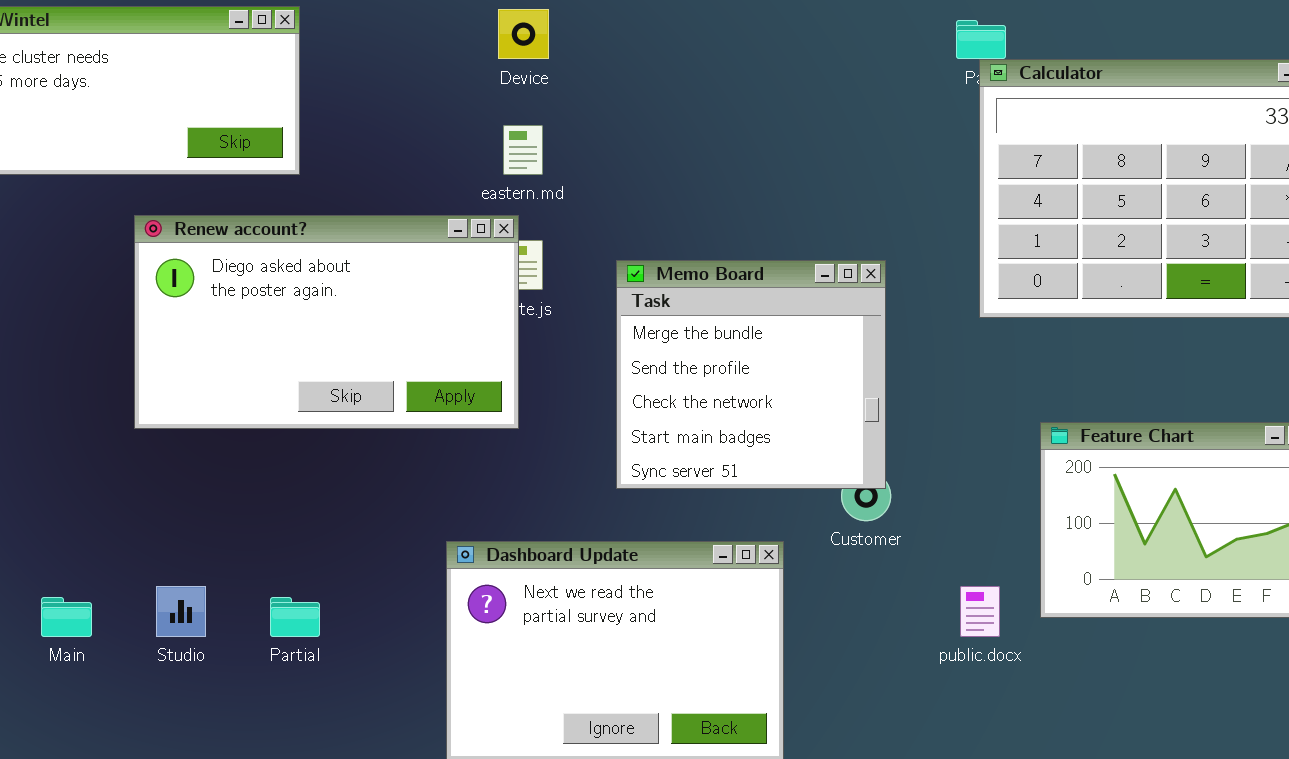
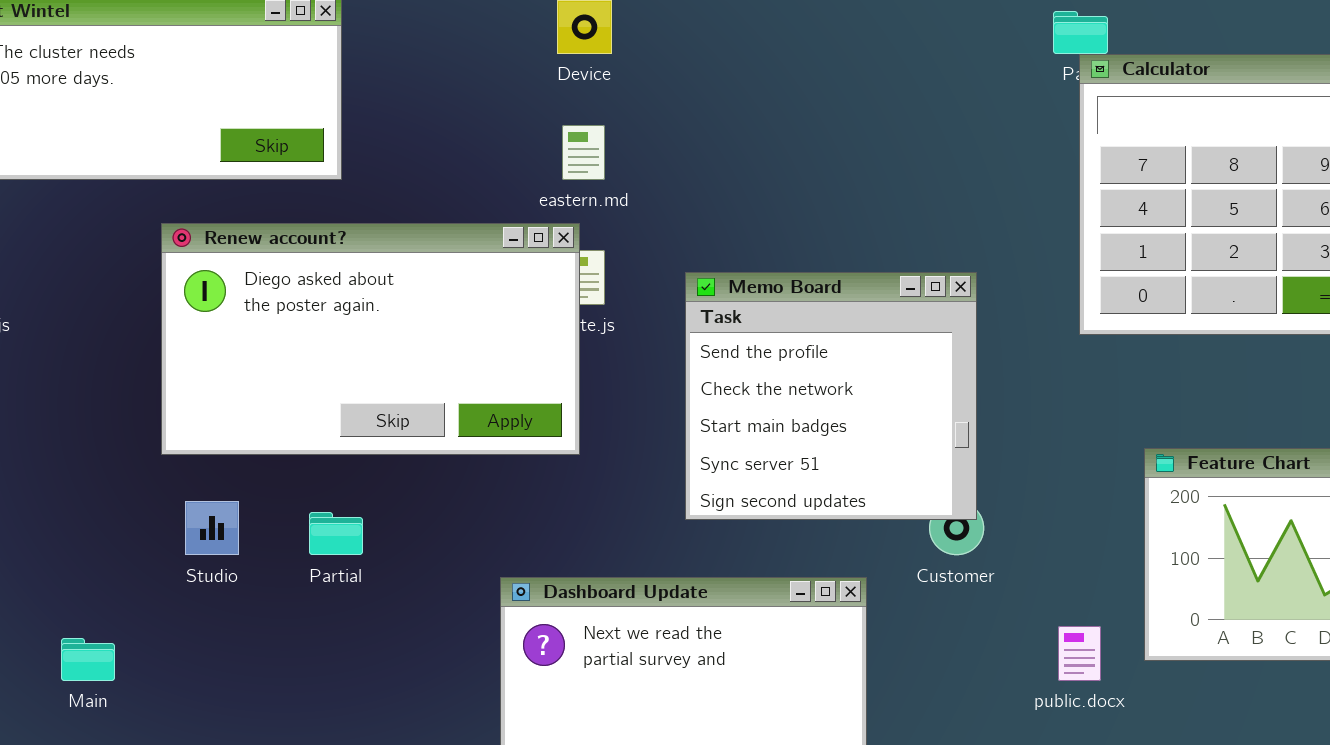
Memo Board: [616,260,886,489] -> [685,272,977,520], scrolled down 1 row
Studio: [156,586,206,637] -> [185,501,239,555], moved
Partial: [270,597,320,637] -> [309,512,363,555], moved

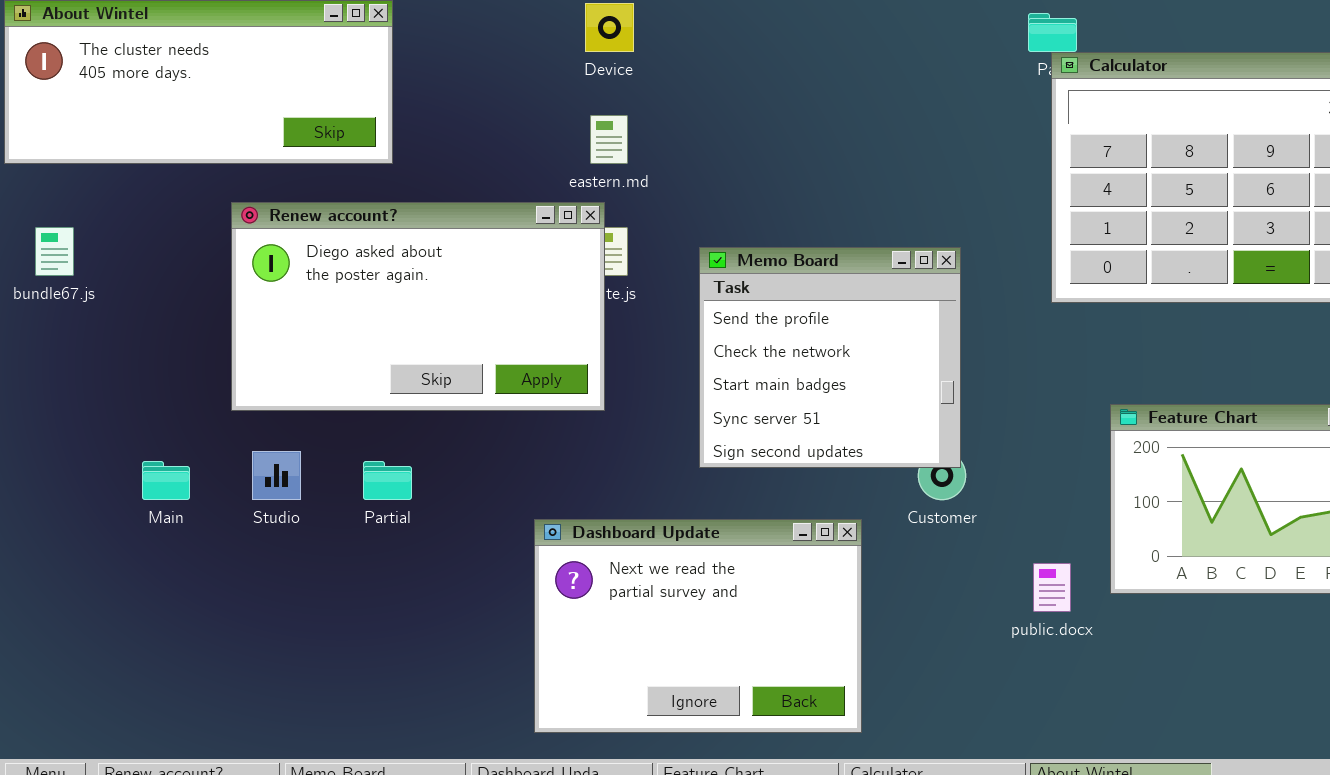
Main: [61,638,115,681] -> [142,461,190,500], moved

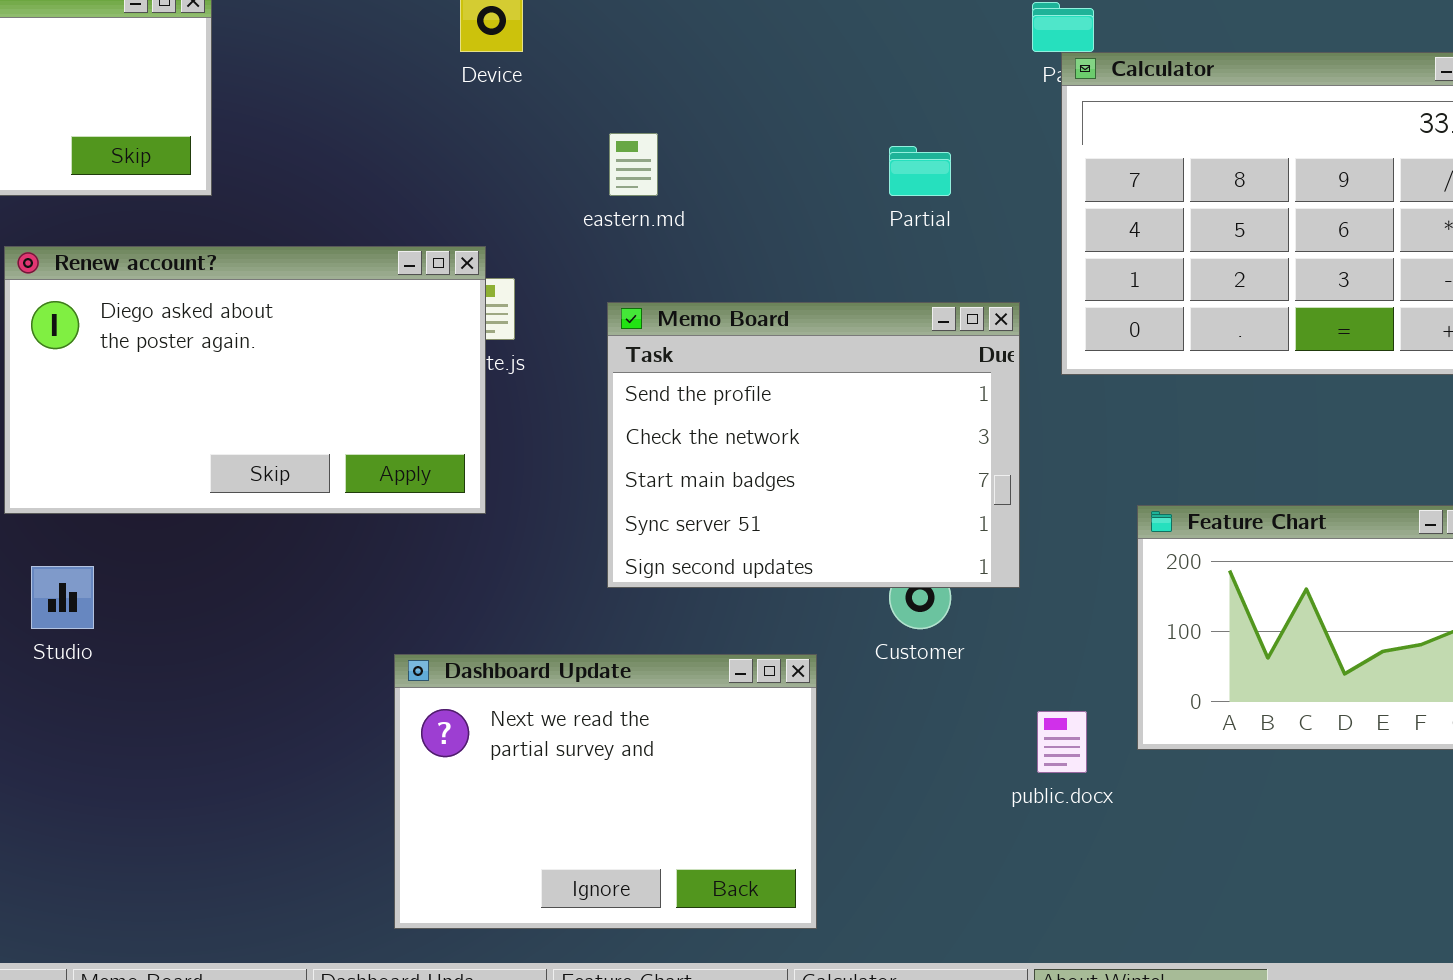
eastern.md: [590,115,628,164] -> [609,133,658,196], moved
Memo Board: [699,247,961,468] -> [607,302,1020,588], resized
Partial: [363,461,412,500] -> [889,146,951,196], moved

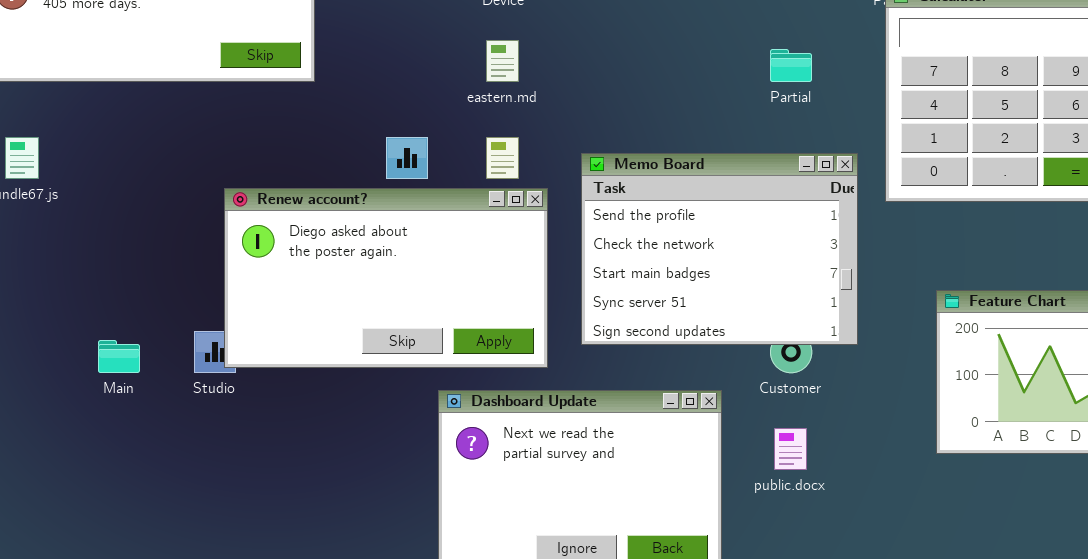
eastern.md: [609,133,658,196] -> [486,40,519,82], moved
Renew account?: [4,246,486,514] -> [224,188,548,368], moved
public.docx: [1037,711,1087,773] -> [774,428,807,470], moved

